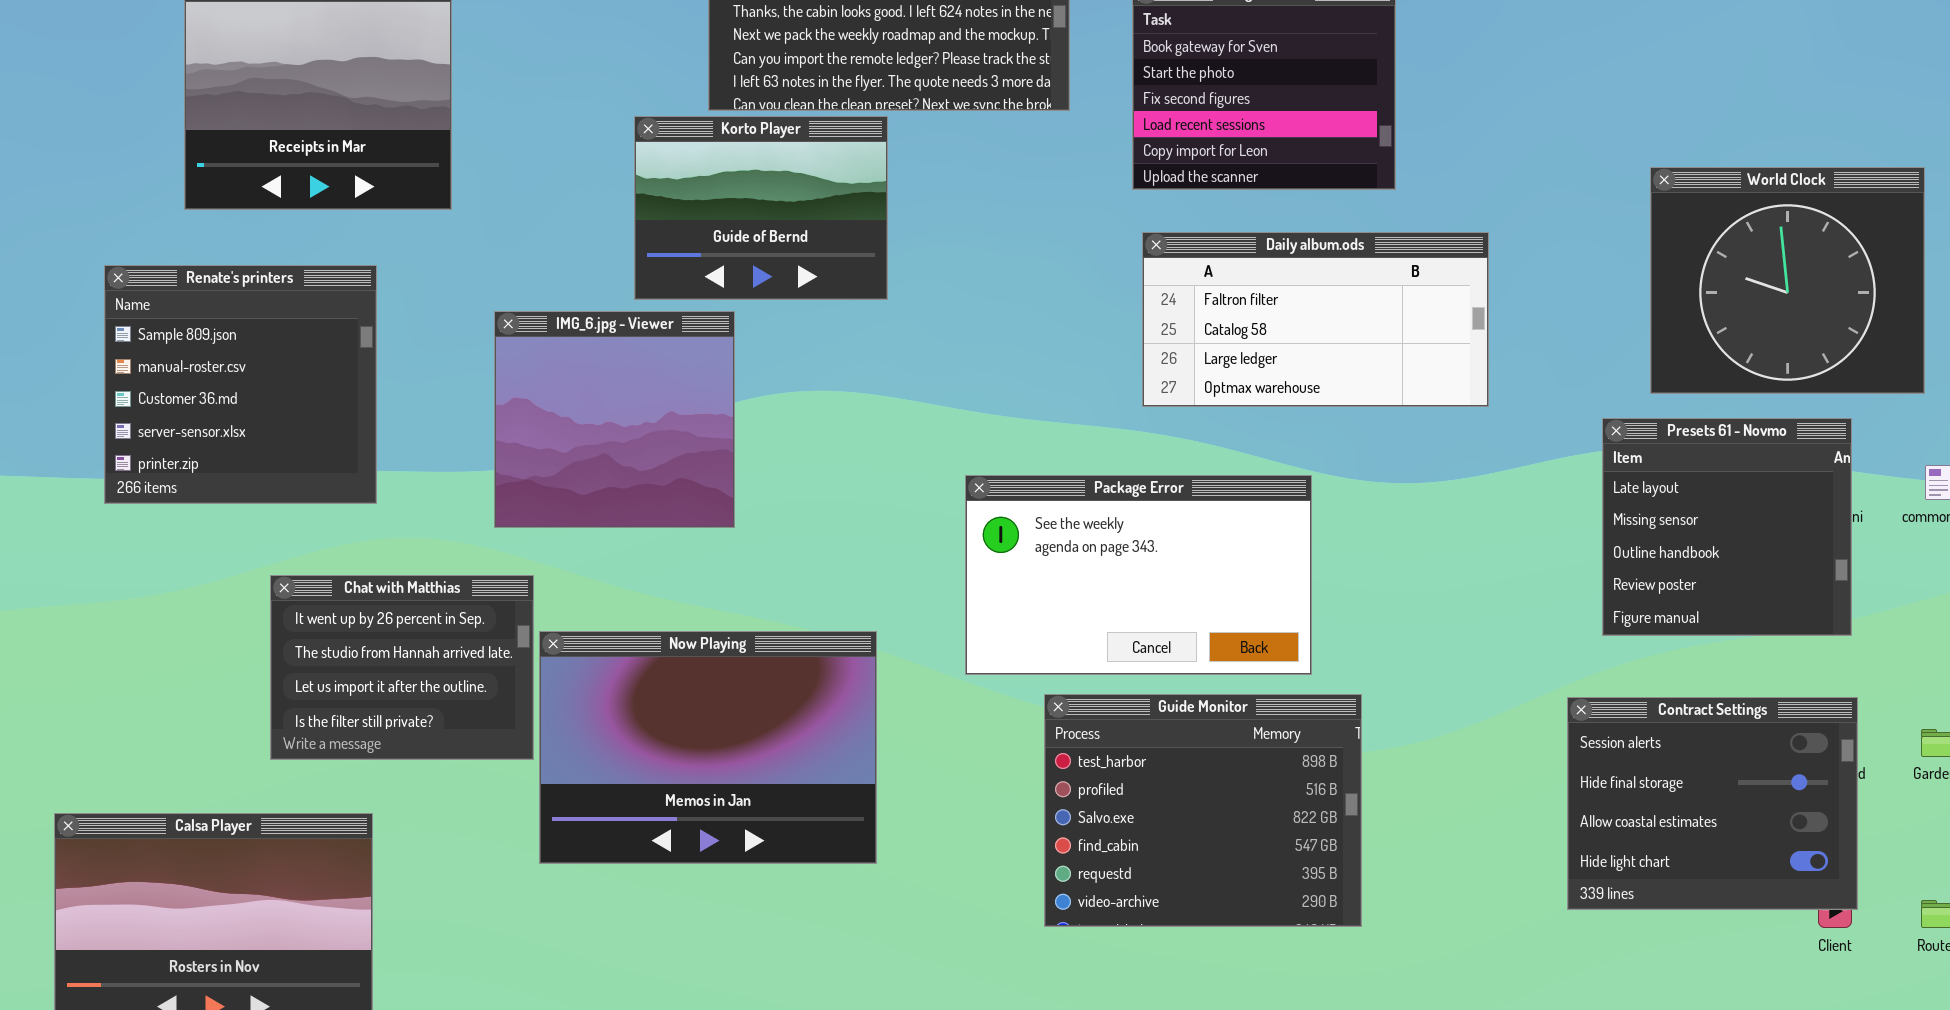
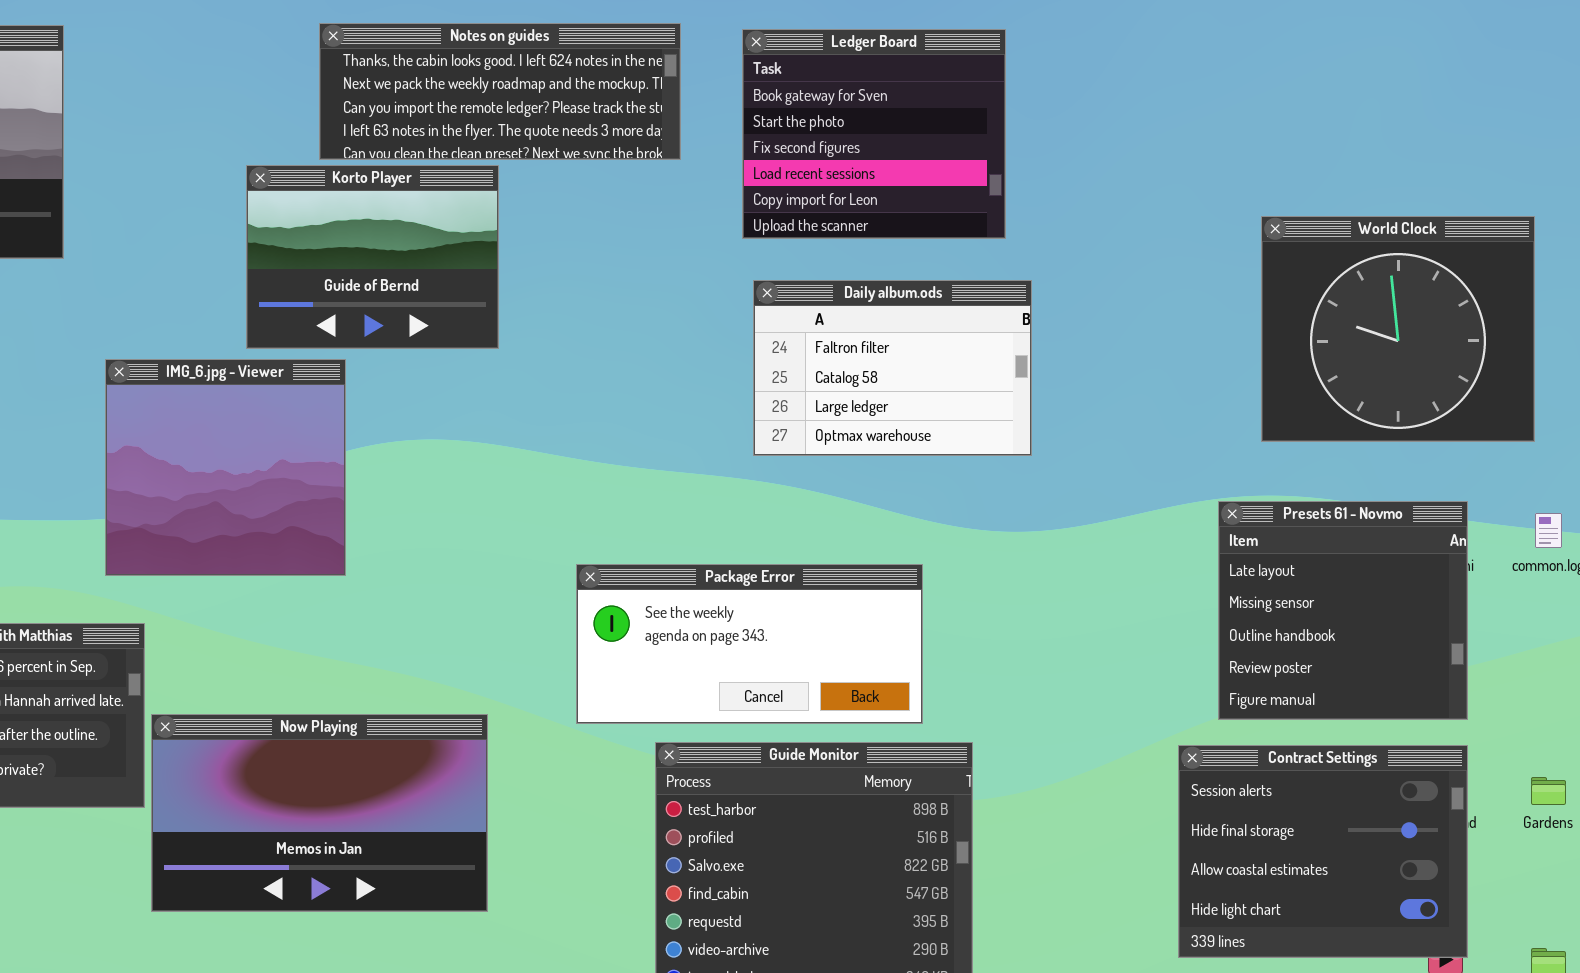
Daily album.ods: [1142,232,1489,407] -> [753,280,1032,456], resized
Presets 61 - Novmo: [1602,418,1852,636] -> [1218,501,1468,720], moved
Package Error: [965,475,1312,675] -> [576,564,923,724], resized
Now Playing: [539,631,877,864] -> [151,714,488,912], resized

